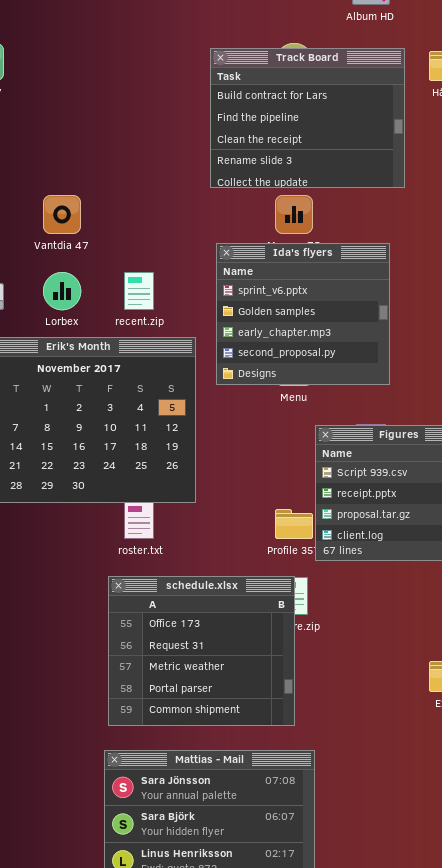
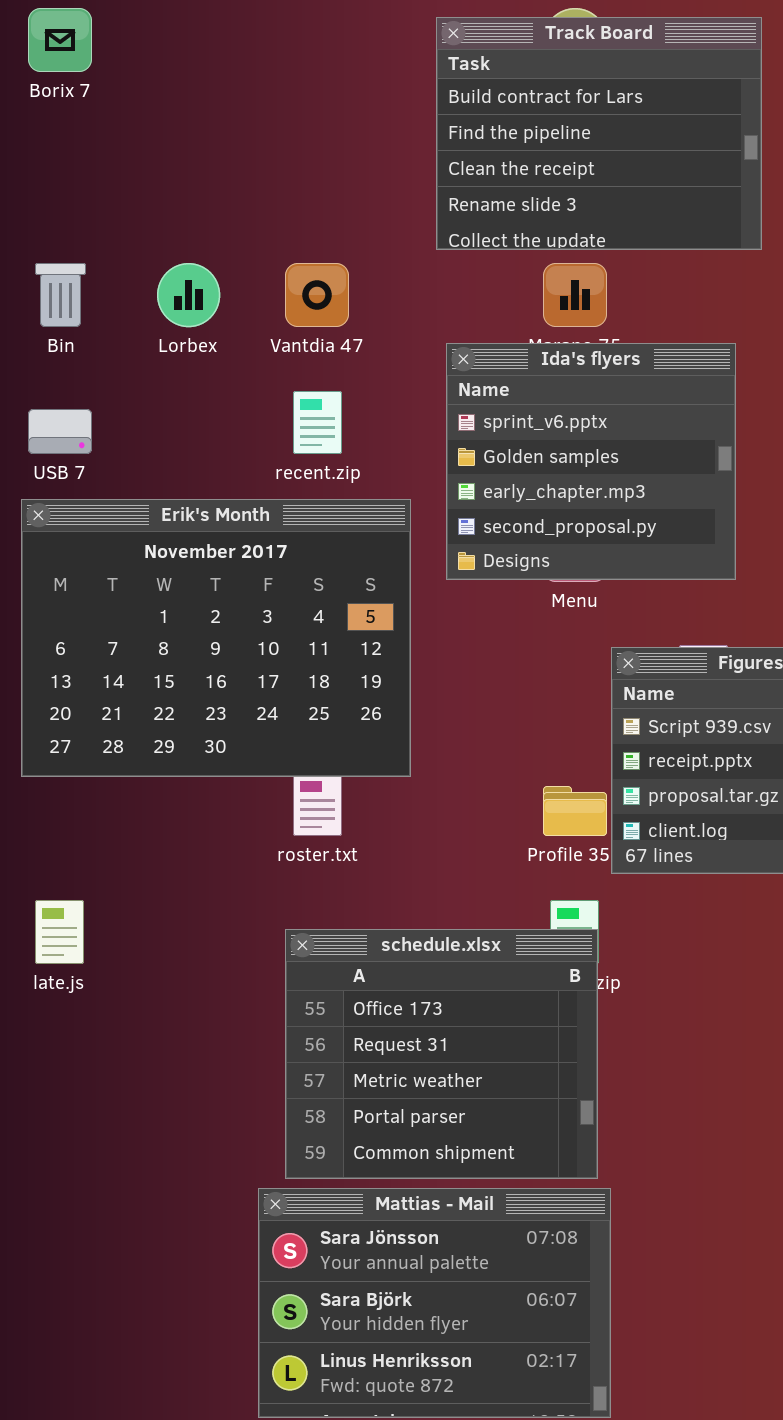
Vantdia 47: [43,195,81,234] -> [285,263,349,327], moved
Lorbex: [43,272,81,310] -> [157,263,220,327], moved
schedule.xlsx: [108,576,295,726] -> [285,929,598,1179], moved

